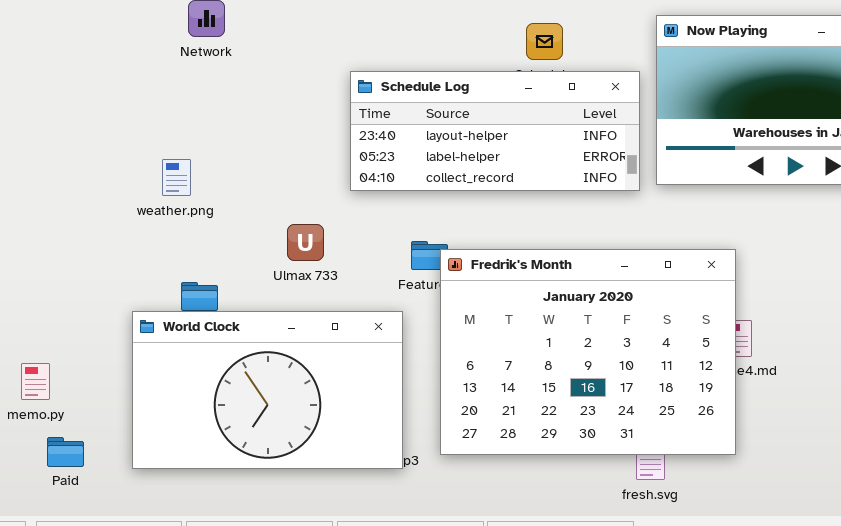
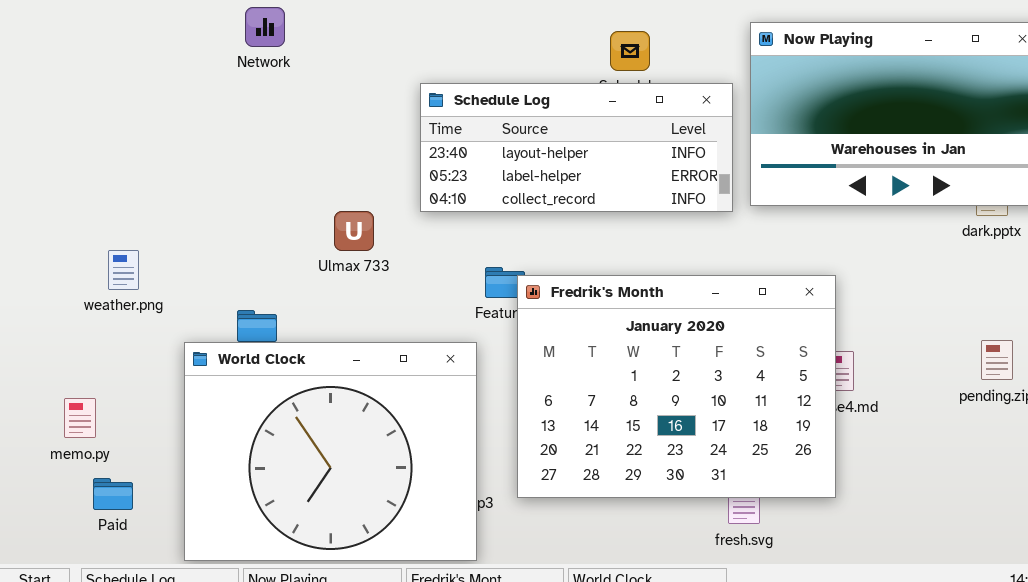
weather.png: [162,159,191,196] -> [108,250,139,290], moved
Ulmax 733: [287,224,324,261] -> [334,211,374,251], moved
World Clock: [132,311,403,469] -> [184,342,477,561], resized

